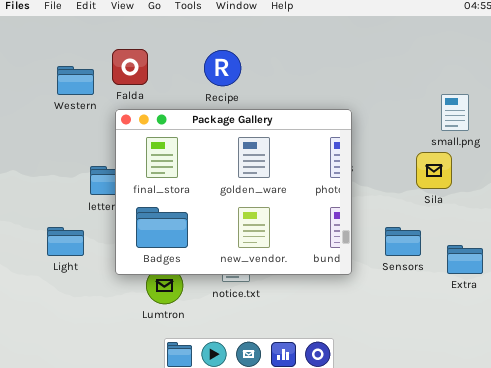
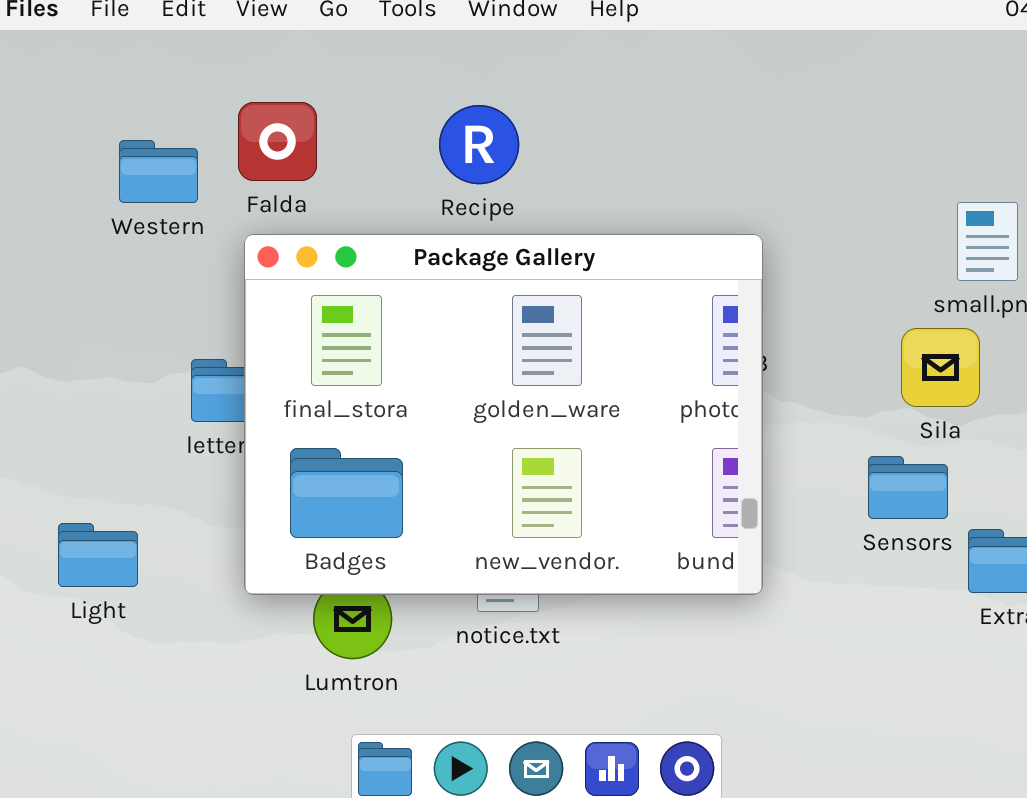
Light: [47,227,84,256] -> [58,523,138,587], moved
Sensors: [385,227,421,256] -> [868,456,948,519], moved

